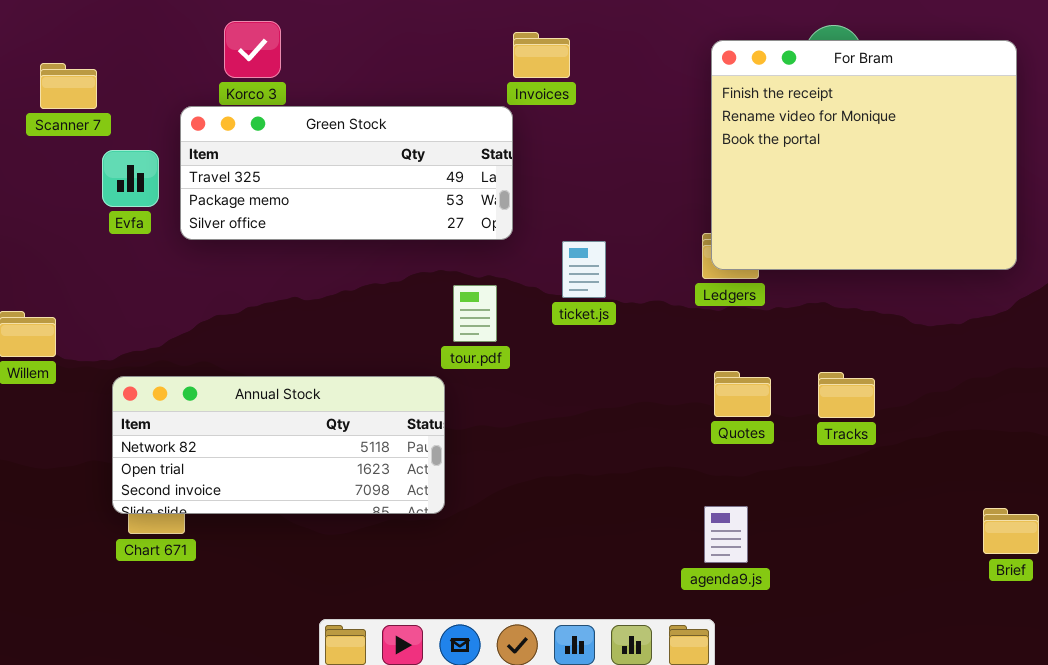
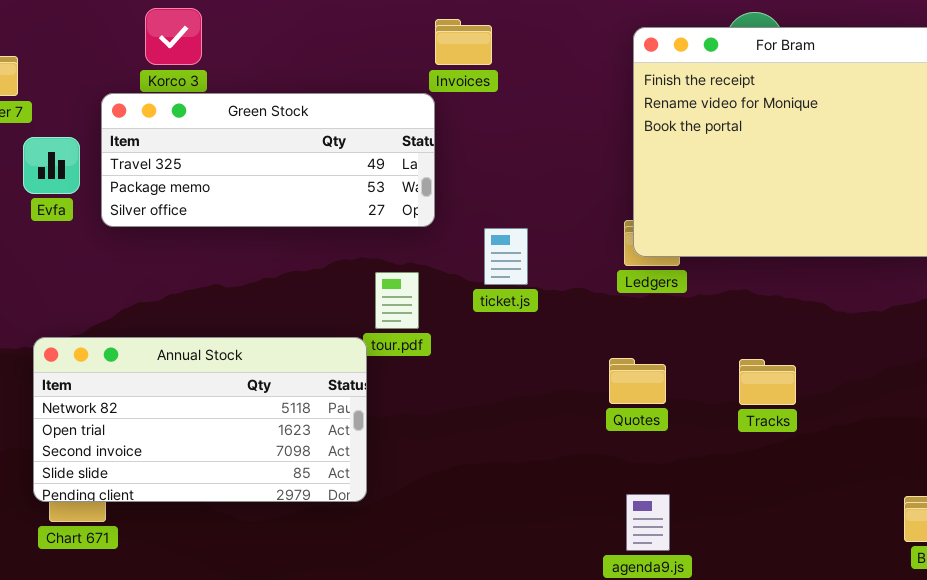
Quotes: [714,371,771,417] -> [609,358,666,404], moved
Annual Stock: [112,376,445,514] -> [33,337,367,502], resized

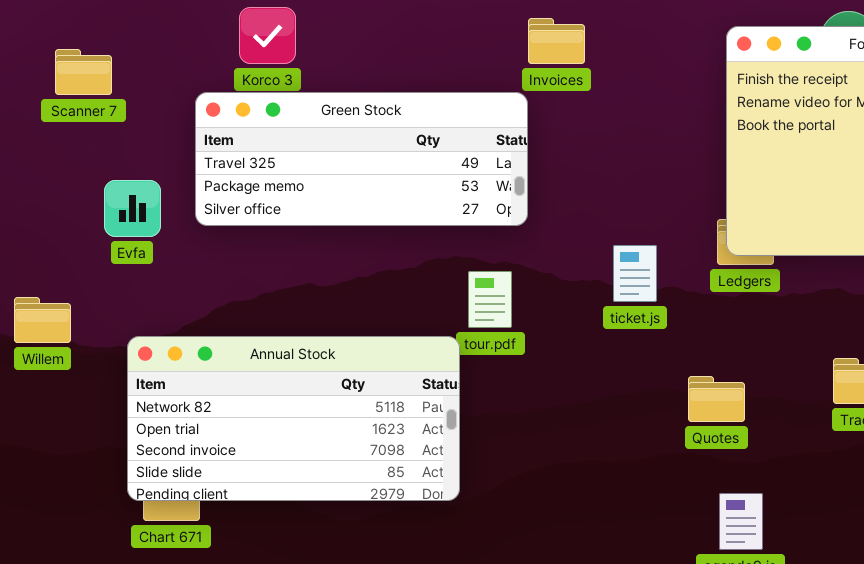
Evfa: [23,137,80,194] -> [104,180,161,237], moved
ticket.js: [484,228,528,285] -> [613,245,657,302], moved
Quotes: [609,358,666,404] -> [688,376,745,422], moved

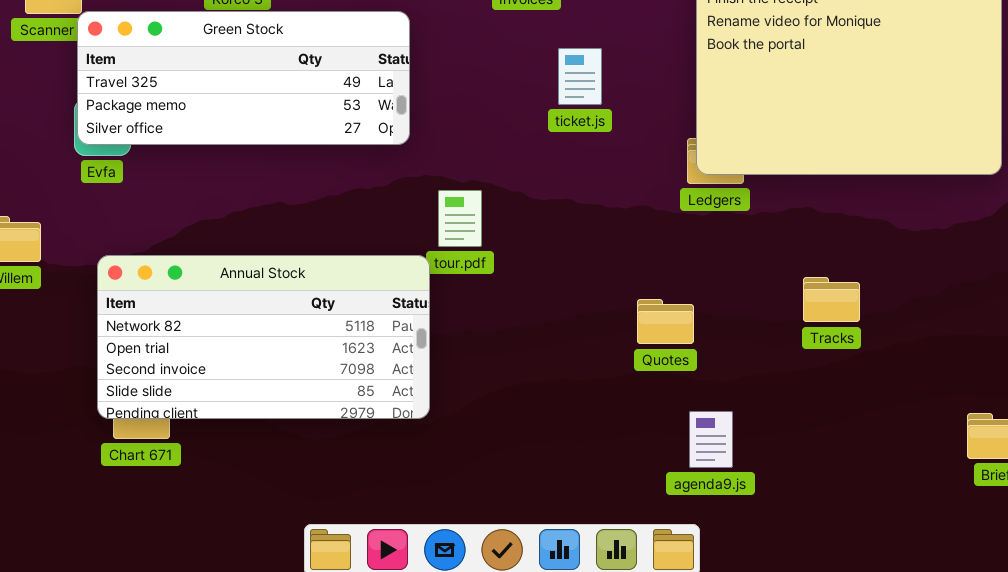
Green Stock: [195,92,528,226] -> [77,11,410,145], moved
ticket.js: [613,245,657,302] -> [558,48,602,105], moved
Quotes: [688,376,745,422] -> [637,299,694,344], moved

